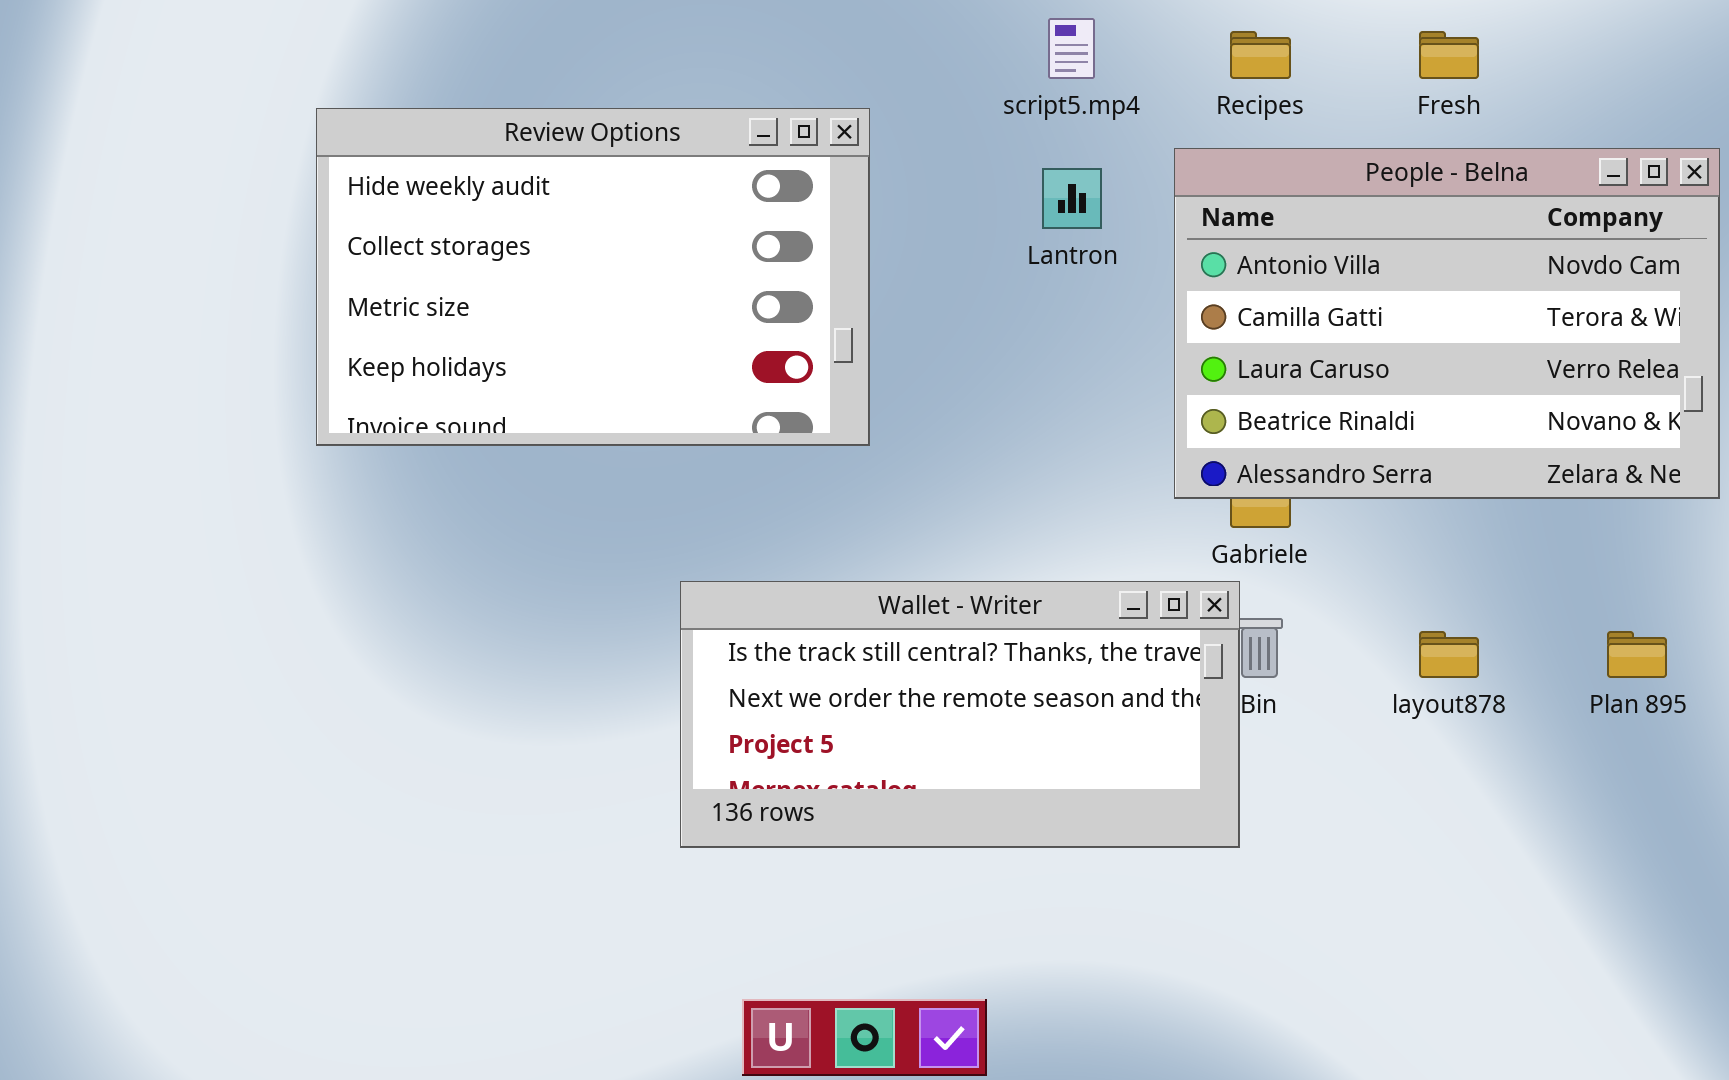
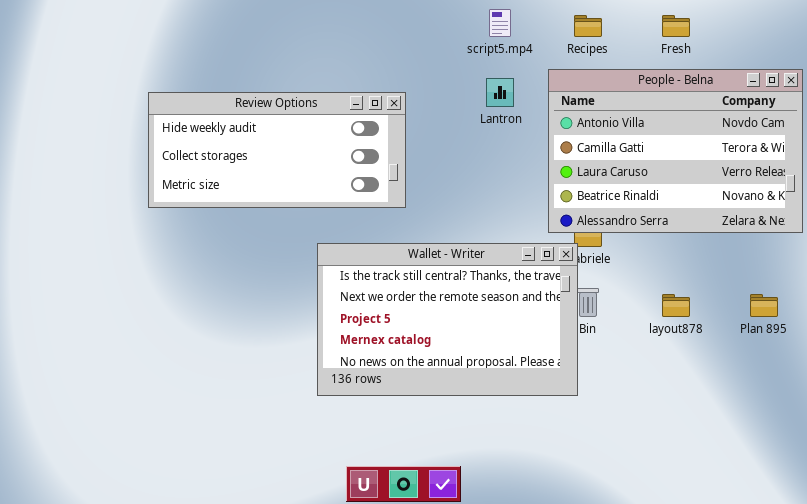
Review Options: [316,108,870,446] -> [148,92,406,208], resized
Wallet - Writer: [680,581,1240,848] -> [317,243,578,396], resized

